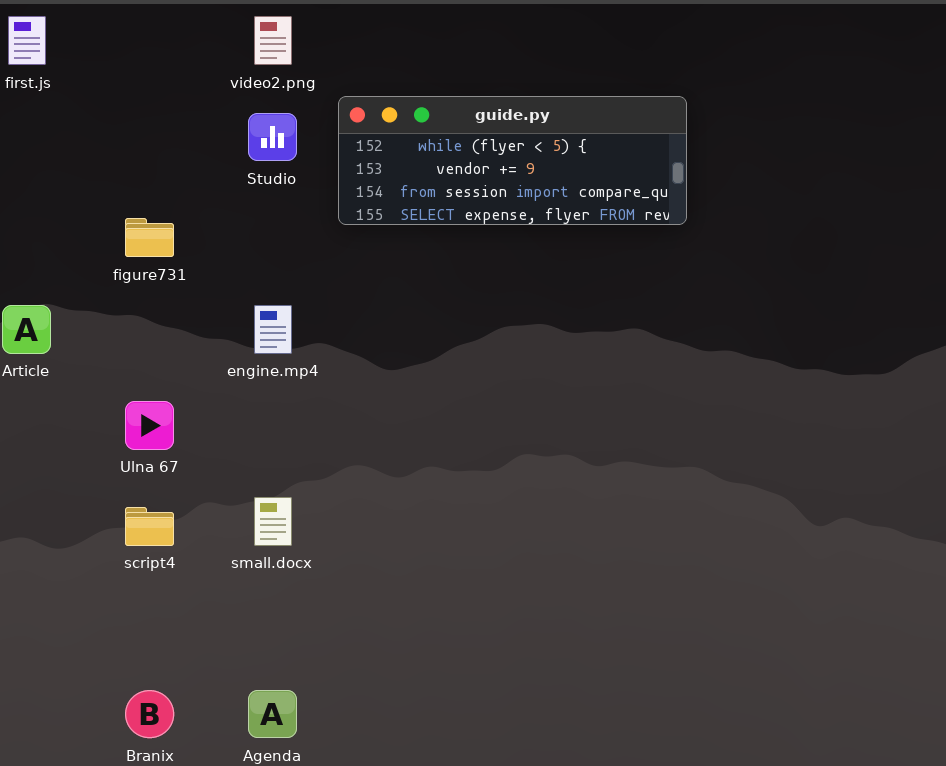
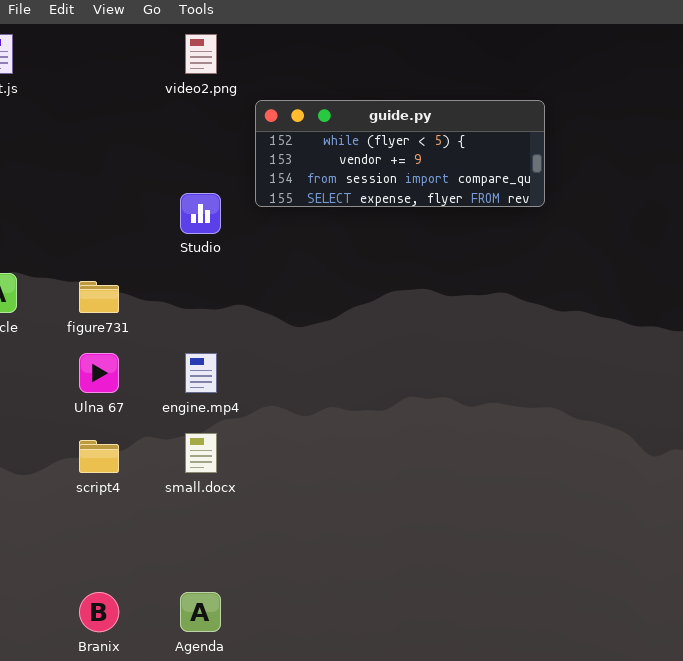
Studio: [248,113,297,161] -> [180,193,221,234], moved
figure731: [125,218,174,257] -> [79,281,119,313], moved
engine.mp4: [254,305,292,354] -> [185,353,217,393], moved

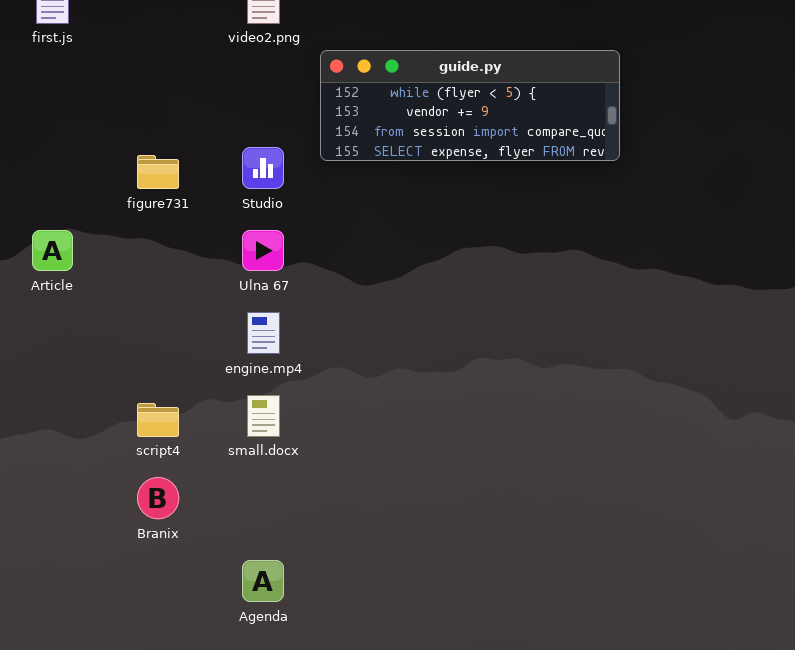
figure731: [79,281,119,313] -> [137,155,179,189], moved
Ulna 67: [79,353,119,393] -> [242,230,284,271], moved
Branix: [79,592,119,632] -> [137,477,179,519], moved

